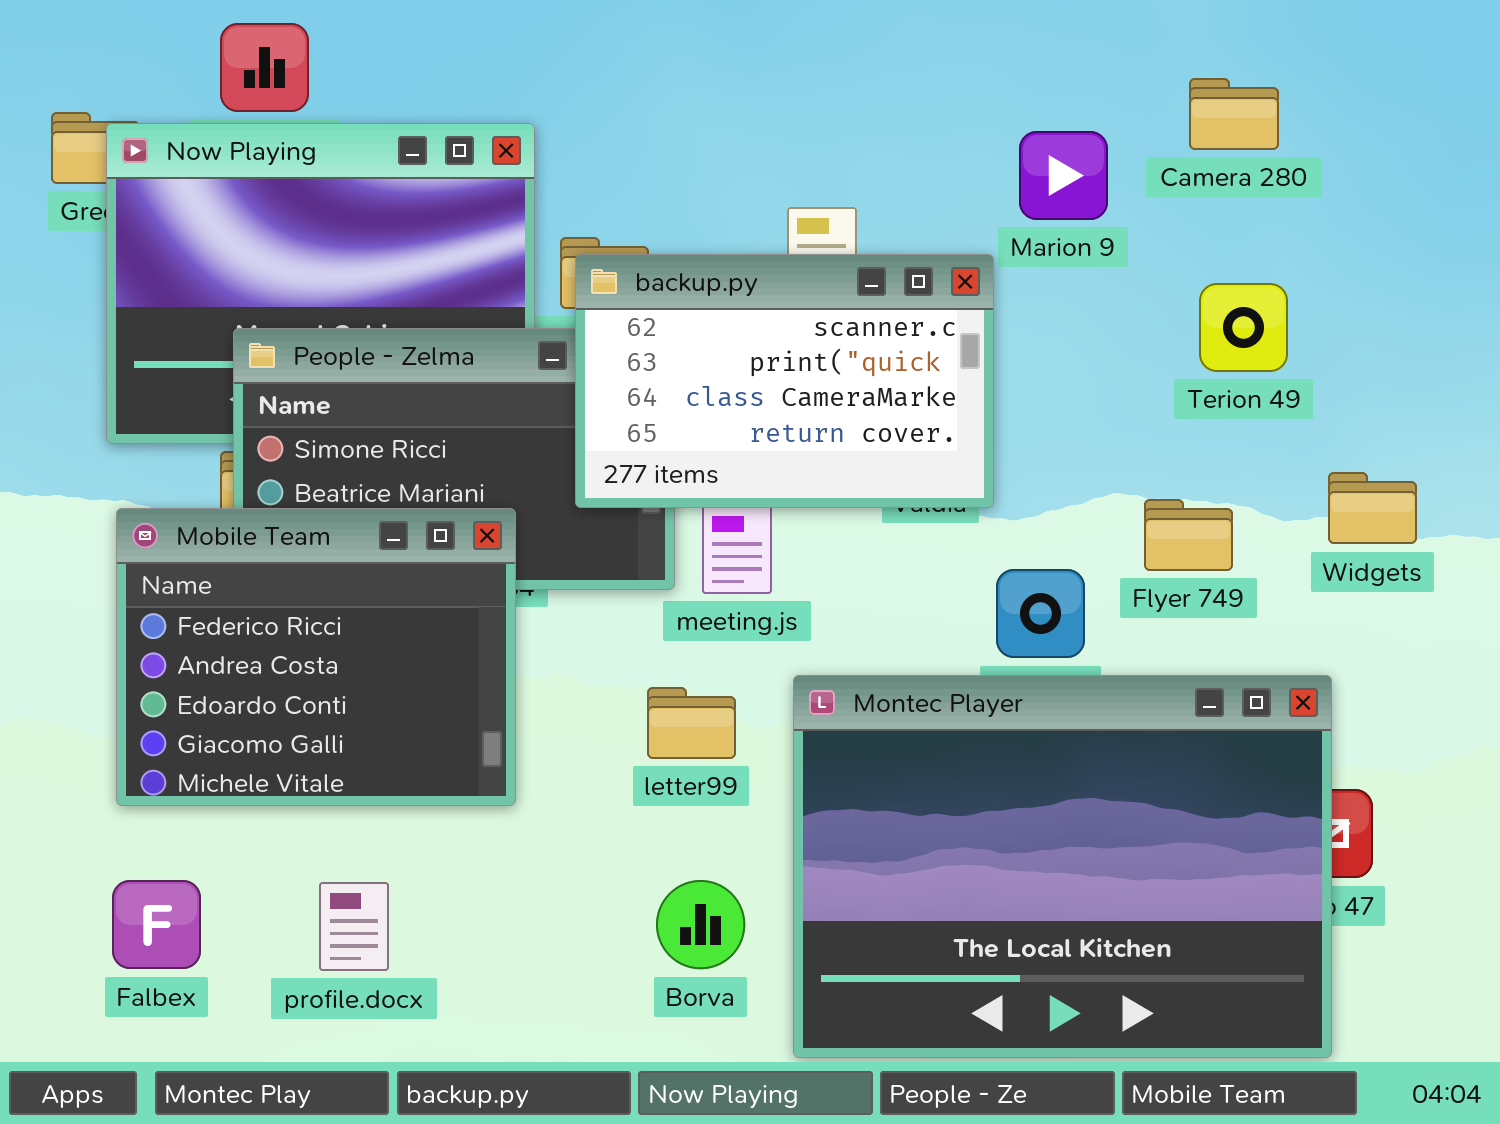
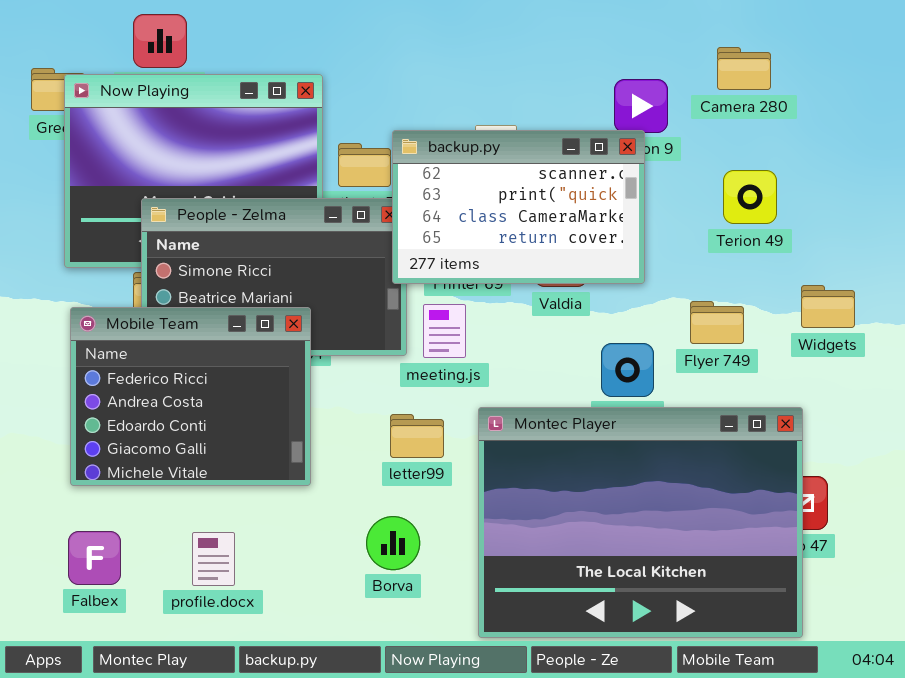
backup.py: [575,254,994,508] -> [392,130,645,284], moved
Borva: [656,880,745,969] -> [366,516,420,570], moved

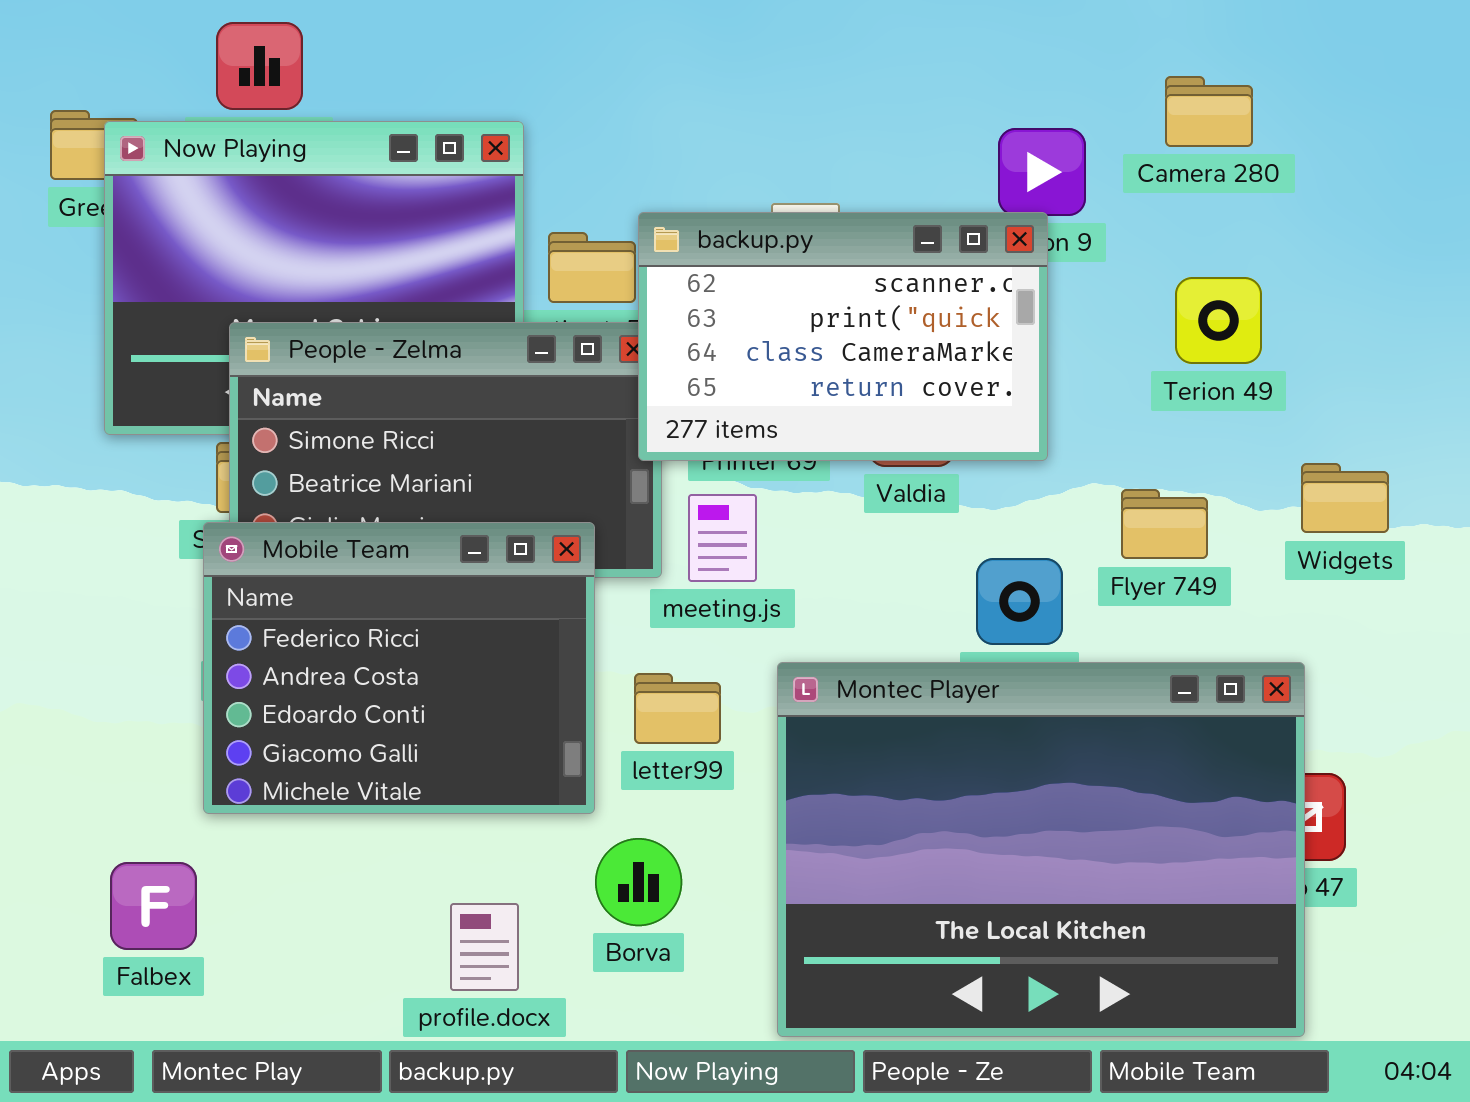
Mobile Team: [70,307,311,486] -> [203,522,595,814], moved
profile.docx: [192,532,235,586] -> [450,903,519,991], moved

